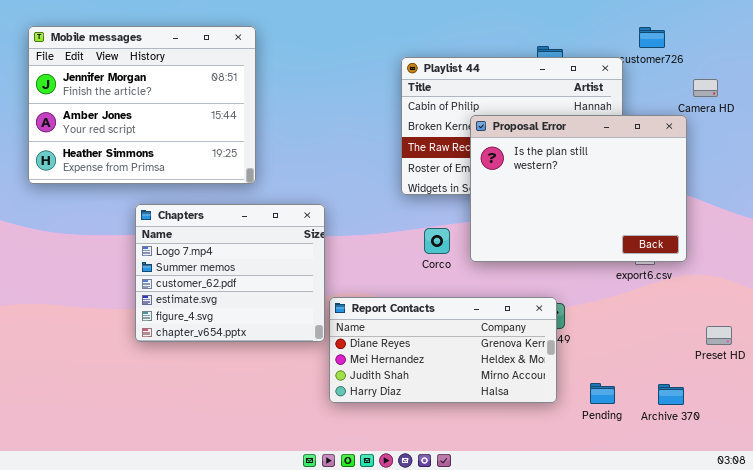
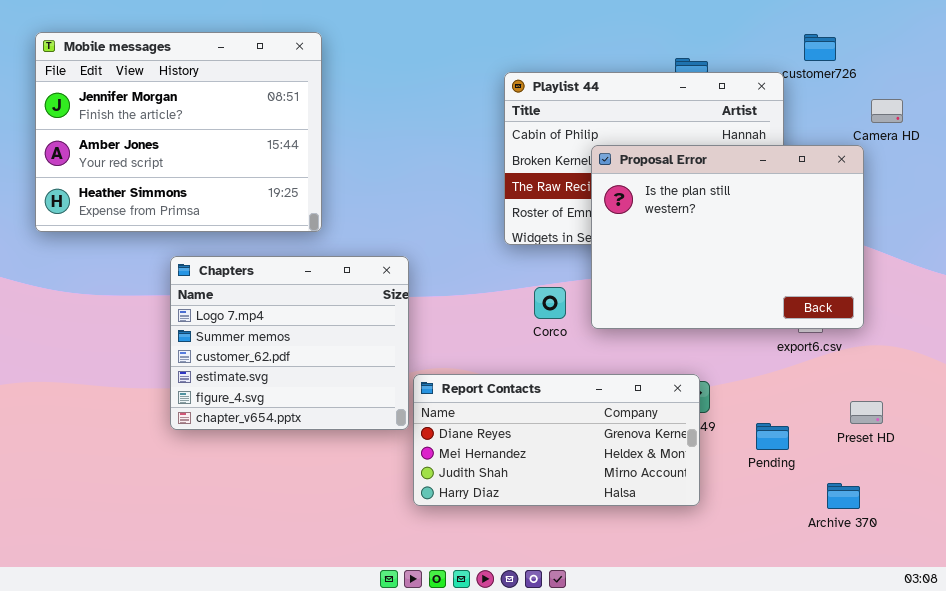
Preset HD: [706,326,732,345] -> [850,401,883,424], moved
Pending: [590,383,615,404] -> [756,423,789,450], moved

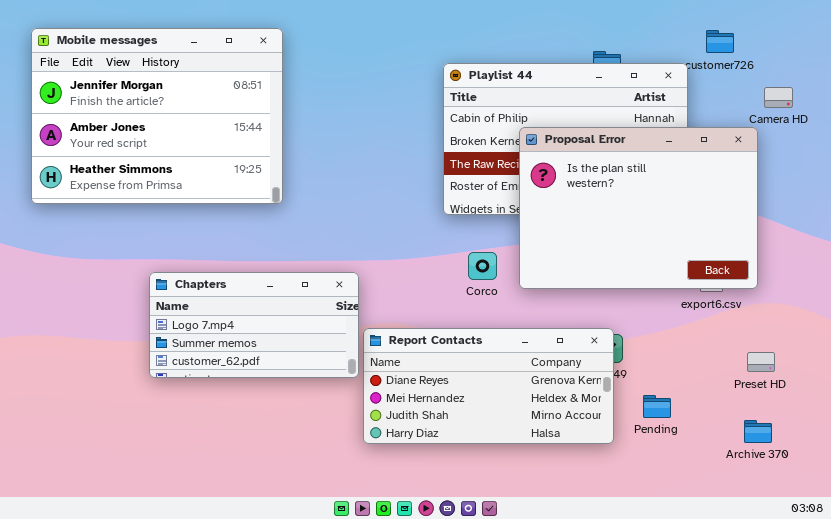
Chapters: [170,256,409,430] -> [149,272,359,378], resized
Pending: [756,423,789,450] -> [643,395,671,418], moved
Archive 370: [827,483,860,509] -> [744,420,772,443], moved

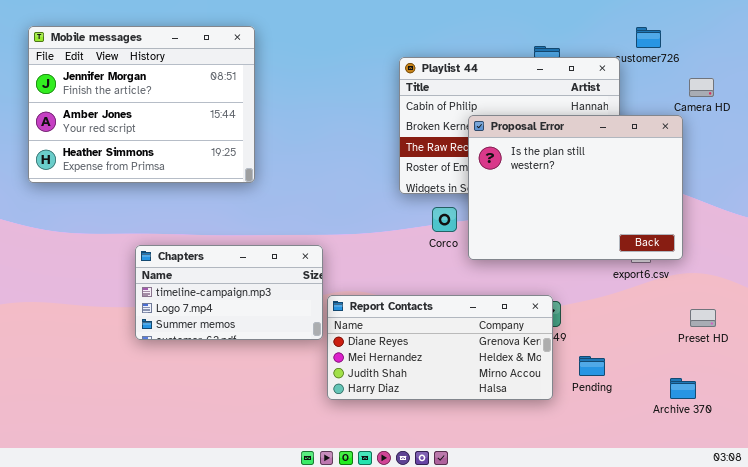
Corco: [468,252,497,280] -> [432,207,457,232], moved
Chapters: [149,272,359,378] -> [135,245,323,340], scrolled up 1 row
Preset HD: [747,352,775,372] -> [690,309,716,327], moved

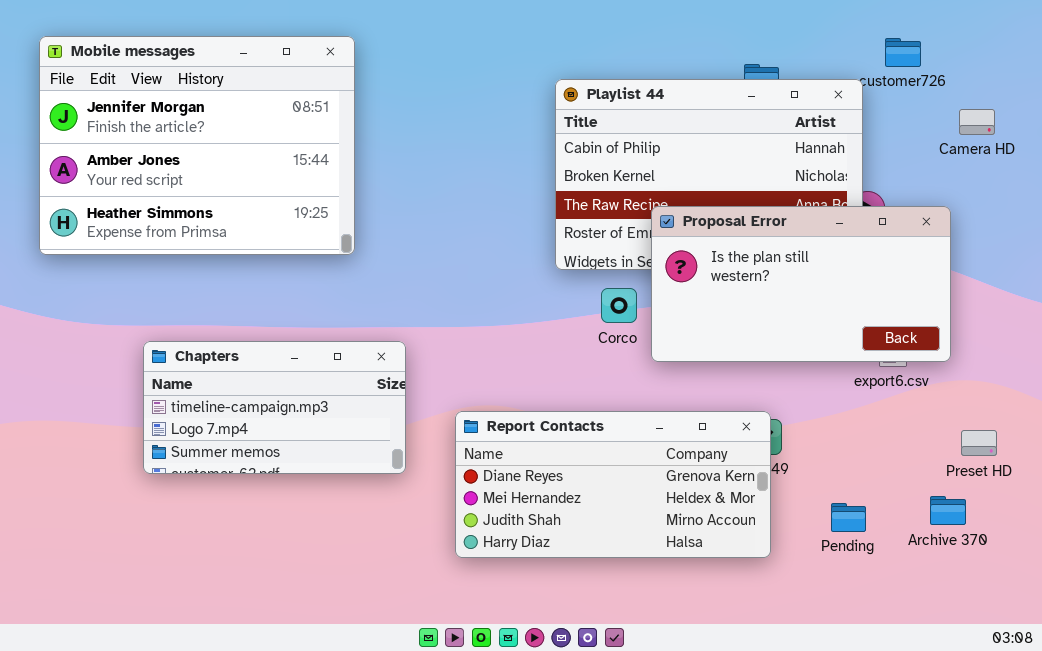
Proposal Error: [468,115,683,260] -> [651,206,951,362], resized
Chapters: [135,245,323,340] -> [143,341,406,474], moved
Pending: [579,356,605,376] -> [831,503,866,532], moved
Archive 370: [670,378,696,399] -> [930,496,966,525], moved

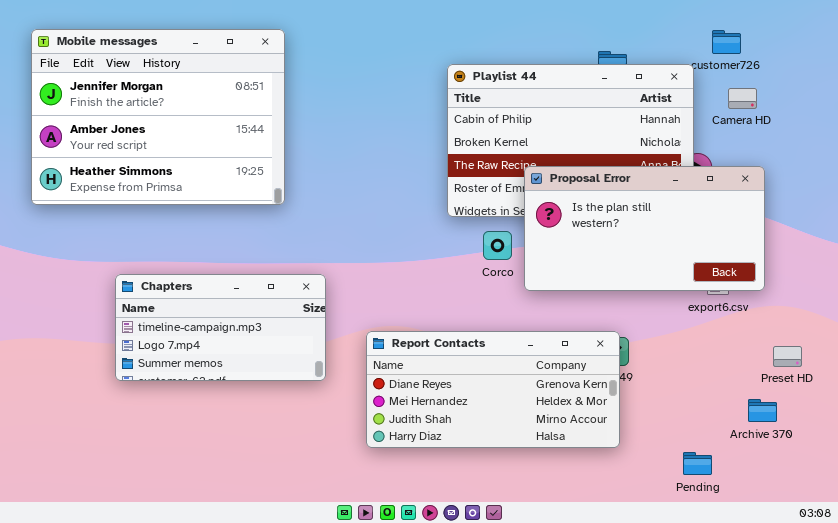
Camera HD: [959,109,995,135] -> [728,88,757,109], moved
Pending: [831,503,866,532] -> [683,452,712,475], moved

